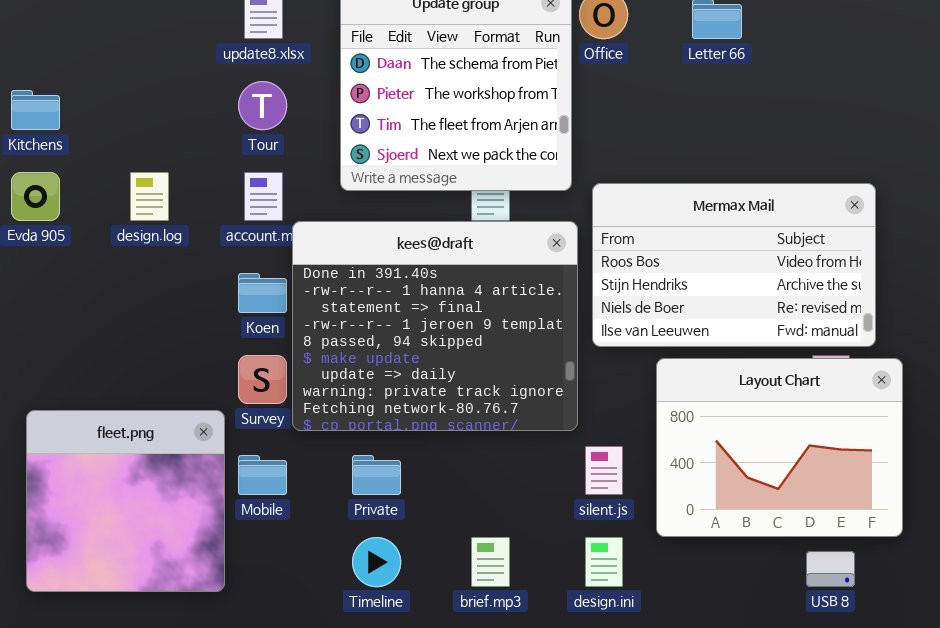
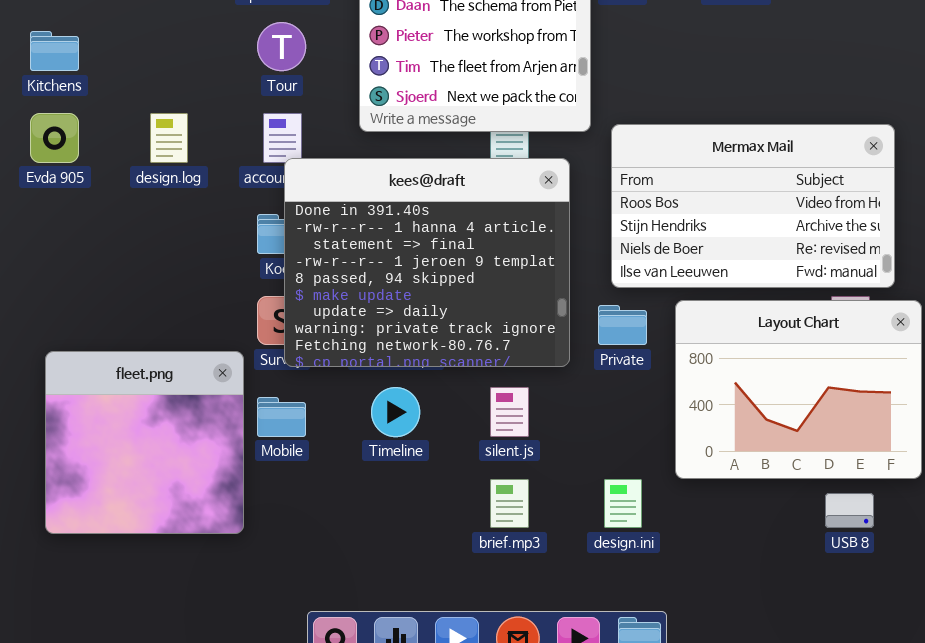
kees@draft: [292,221,578,431] -> [284,158,570,367], moved
silent.js: [585,446,623,495] -> [490,387,529,437], moved
Private: [352,455,401,495] -> [598,305,647,345], moved
Timeline: [352,537,401,587] -> [371,387,420,437], moved

